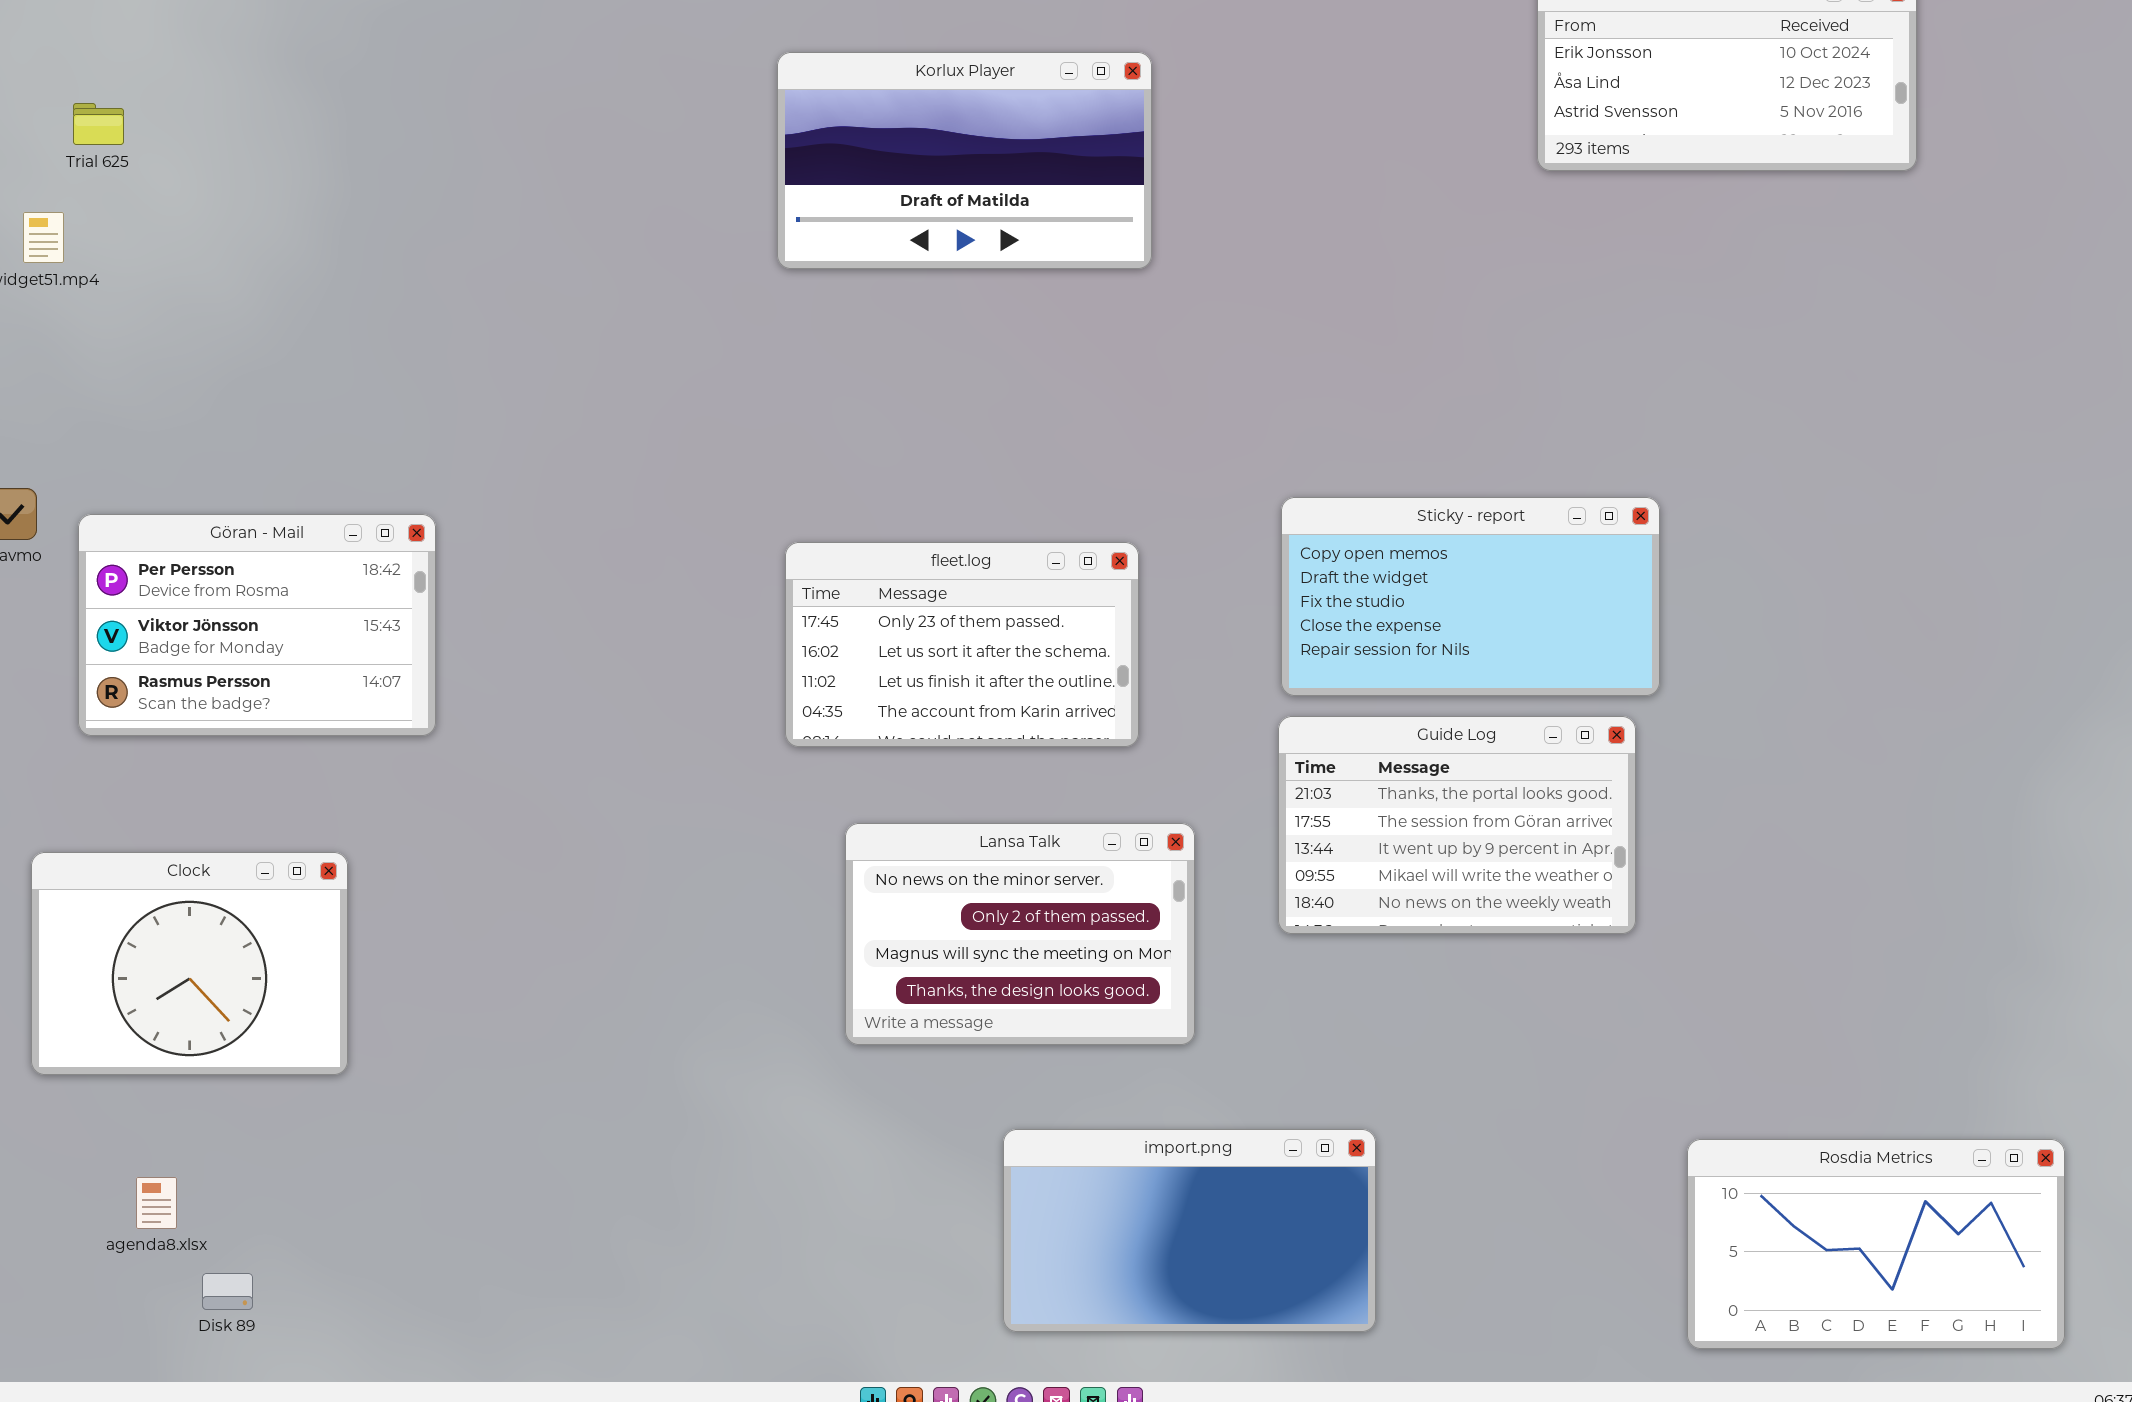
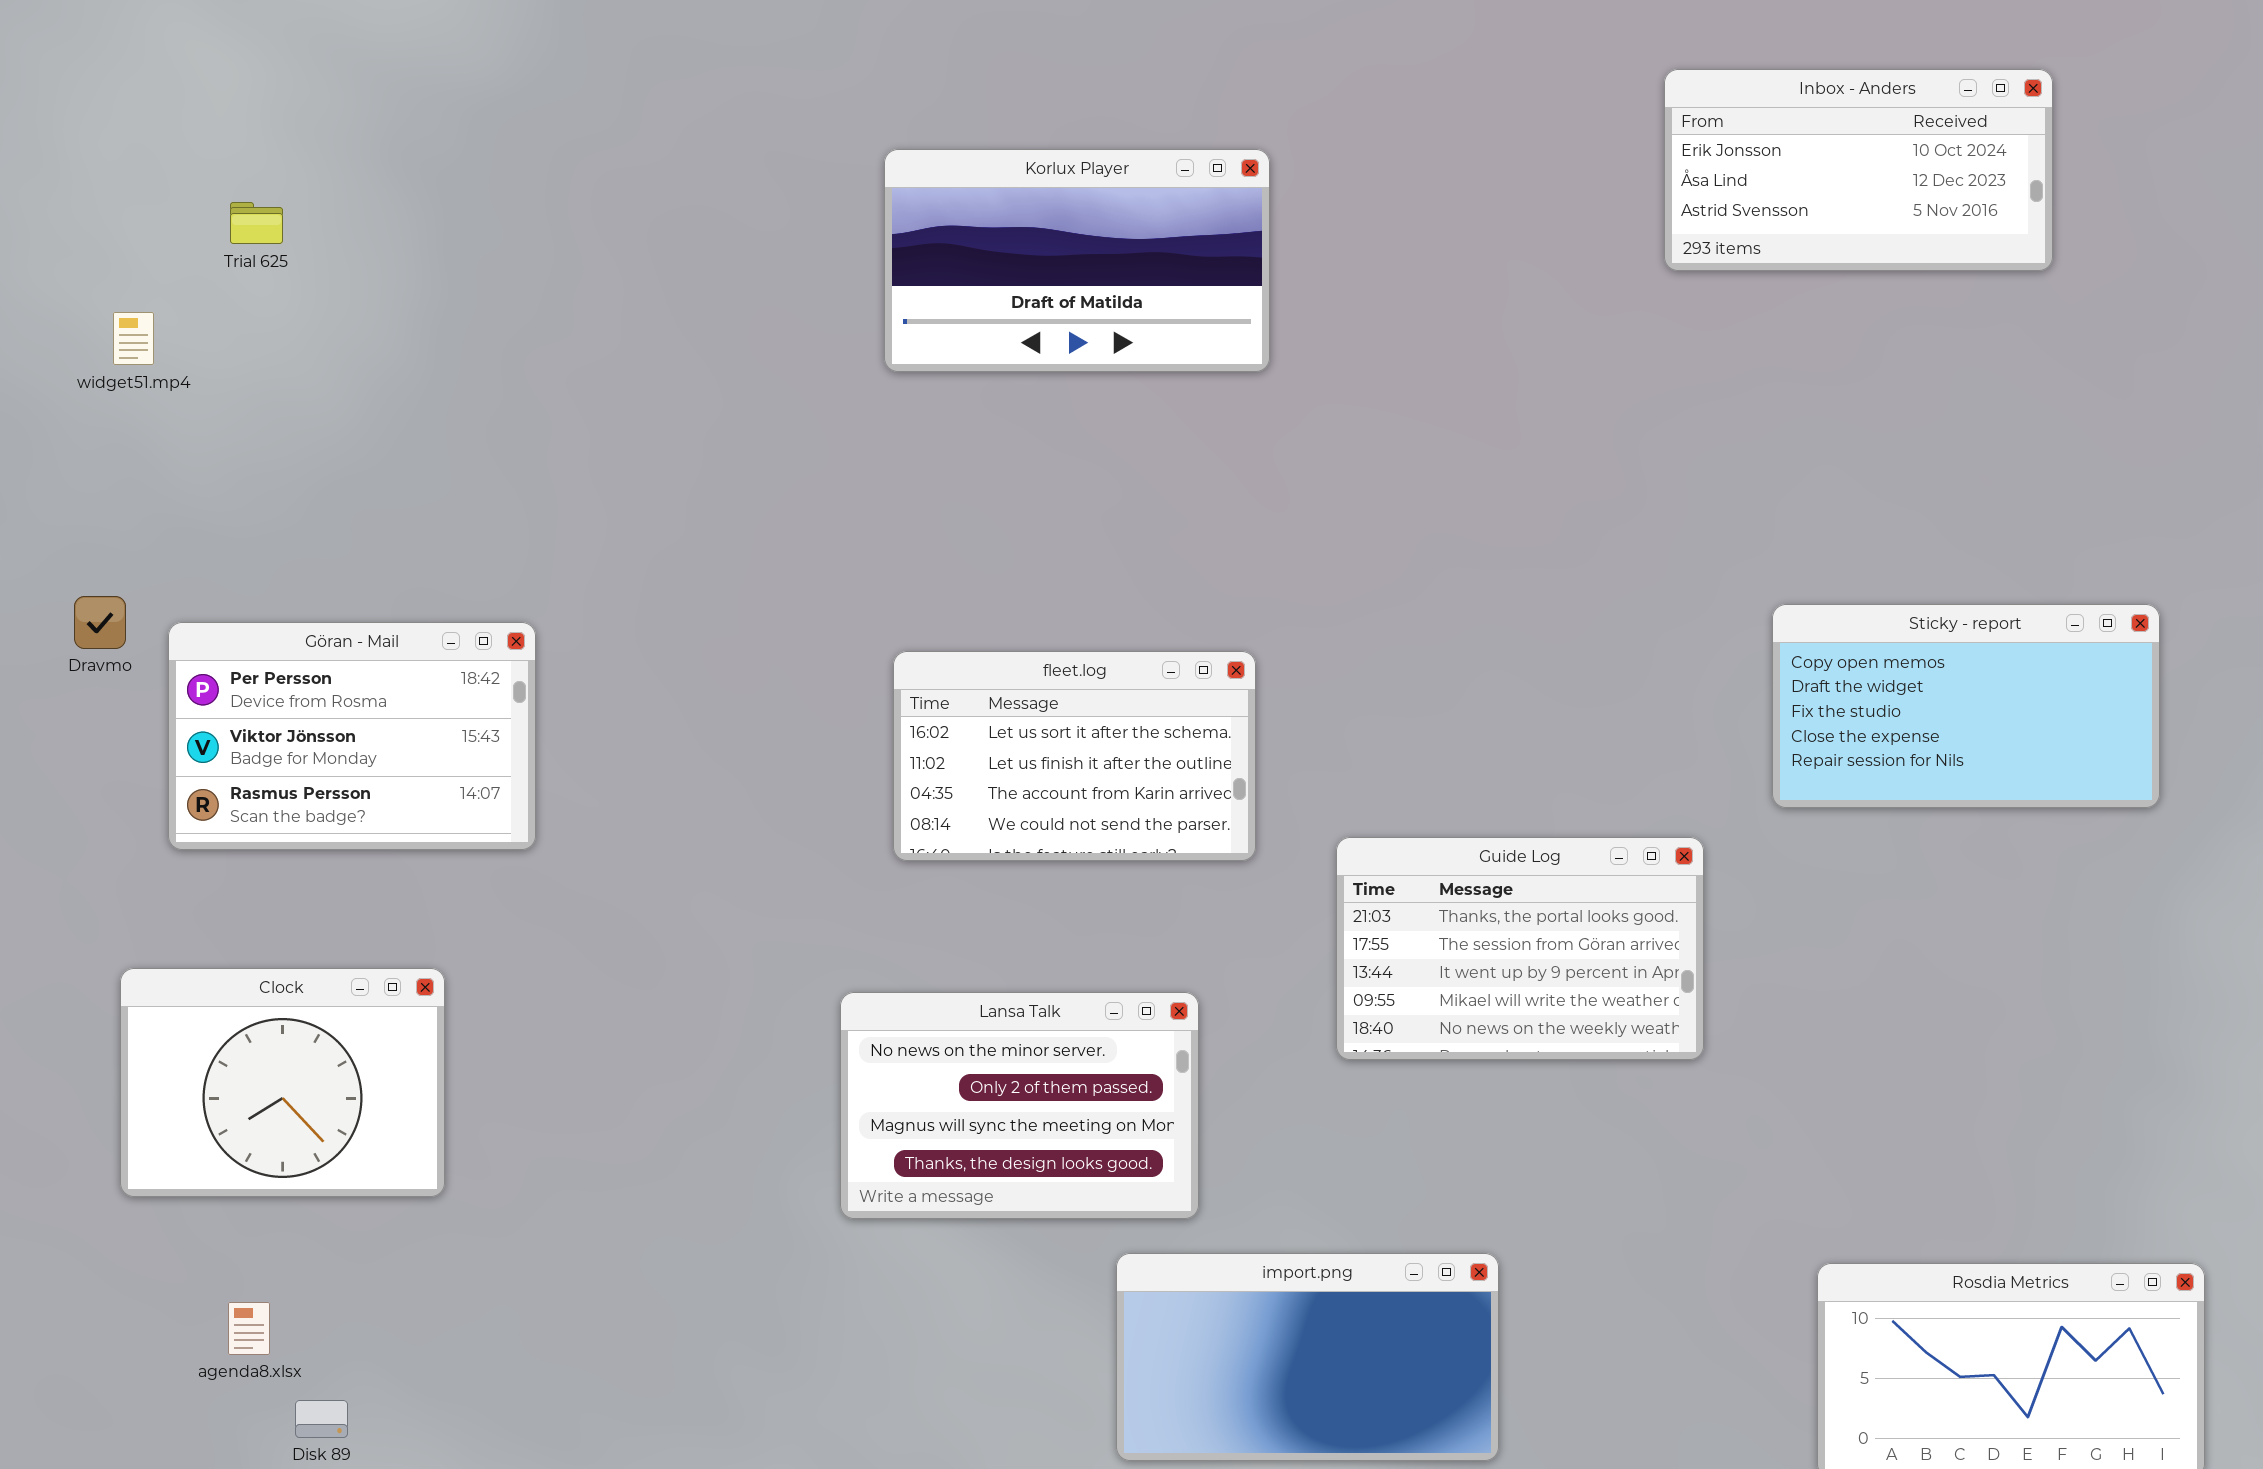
Trial 625: [73,103,124,145] -> [230,202,283,244], moved
Sticky - report: [1281,497,1660,696] -> [1772,604,2160,808], moved
fleet.log: [785,542,1139,747] -> [893,651,1256,861], scrolled down 1 row
Guide Log: [1278,716,1636,934] -> [1336,837,1704,1060], moved
Lansa Talk: [845,823,1195,1045] -> [840,992,1199,1219], moved

